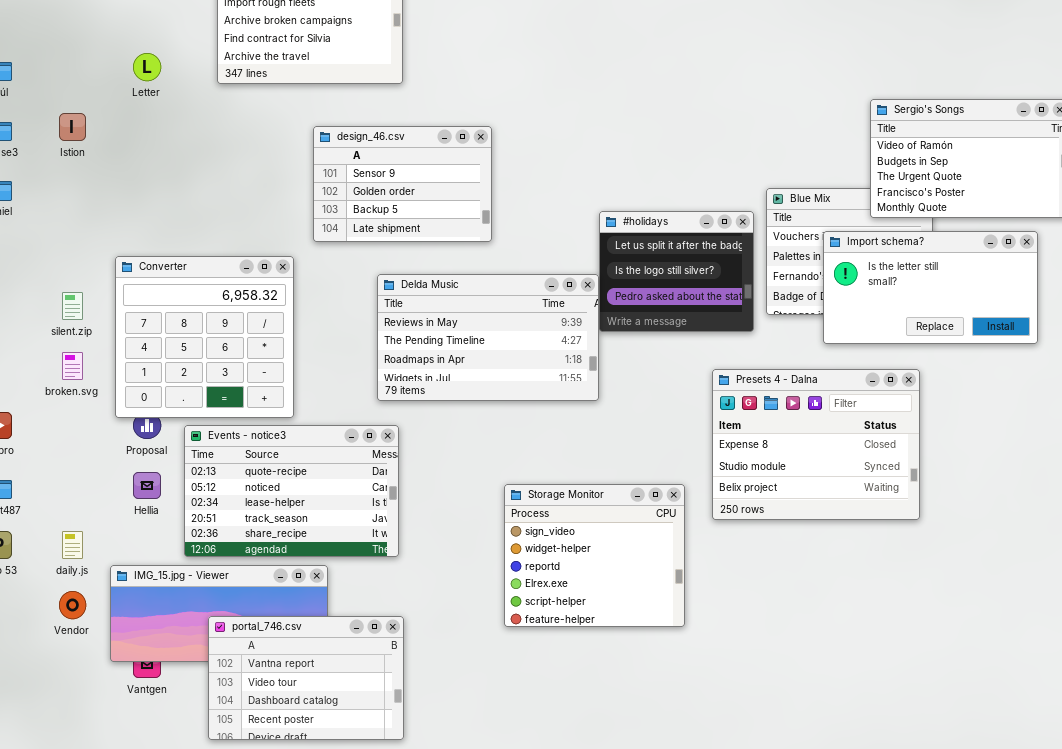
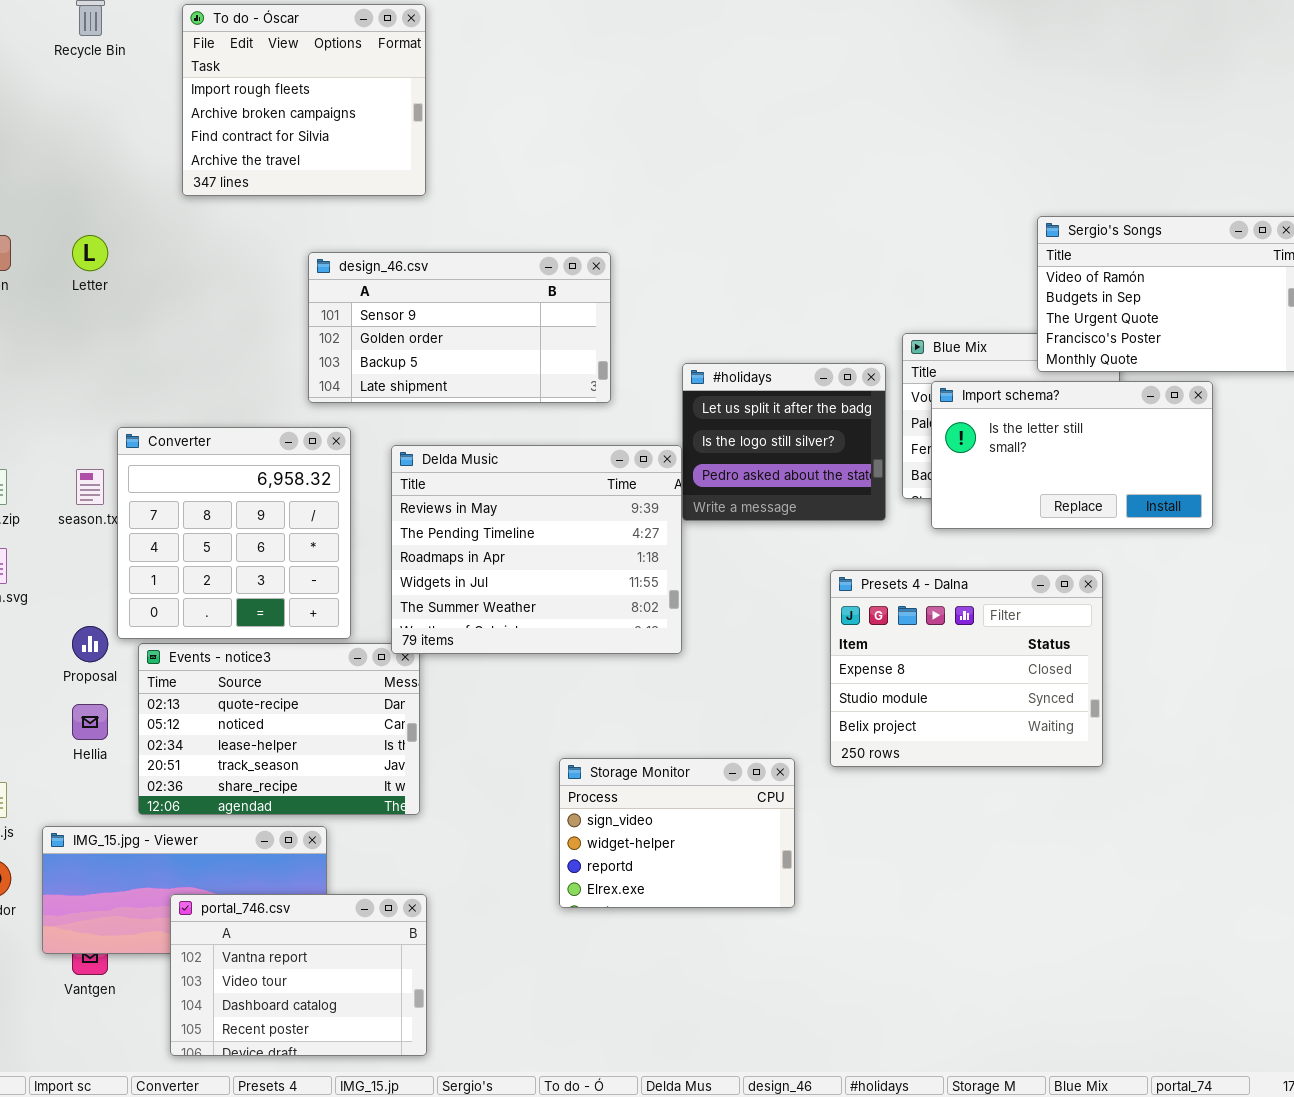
Letter: [133,53,161,81] -> [72,235,108,271], moved
design_46.csv: [313,126,492,242] -> [308,252,611,403], resized
Import schema?: [823,231,1038,344] -> [931,381,1213,529], moved
Converter: [115,256,294,418] -> [117,427,351,639], moved
Delda Music: [377,274,599,401] -> [391,445,682,654], resized
Storage Monitor: [504,484,685,627] -> [559,758,795,908], resized

